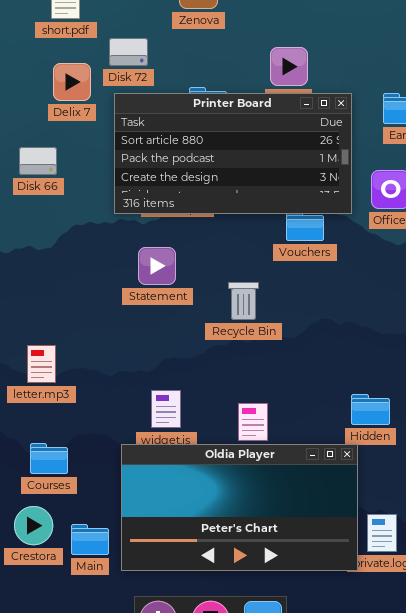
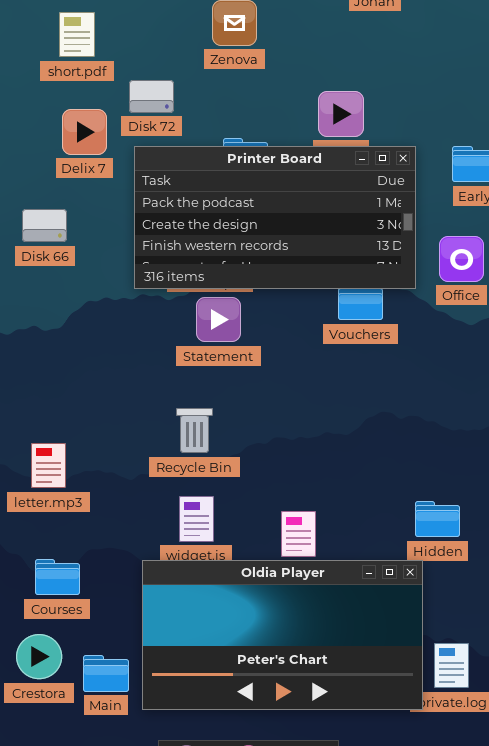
Printer Board: [114,93,352,214] -> [134,146,416,289], scrolled down 1 row
Statement: [138,247,176,285] -> [196,297,241,342], moved
Recycle Bin: [228,282,259,320] -> [176,408,213,453], moved

